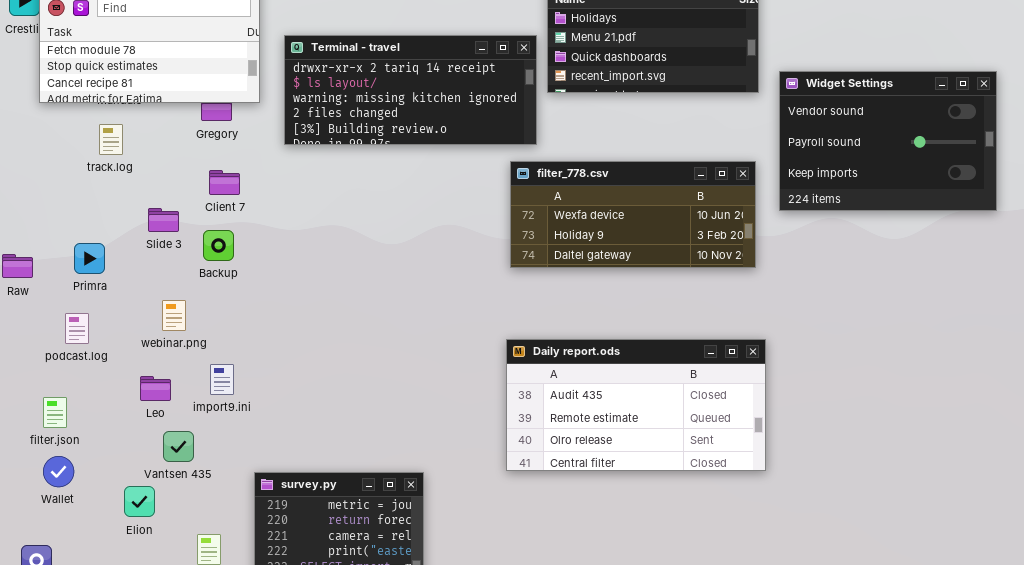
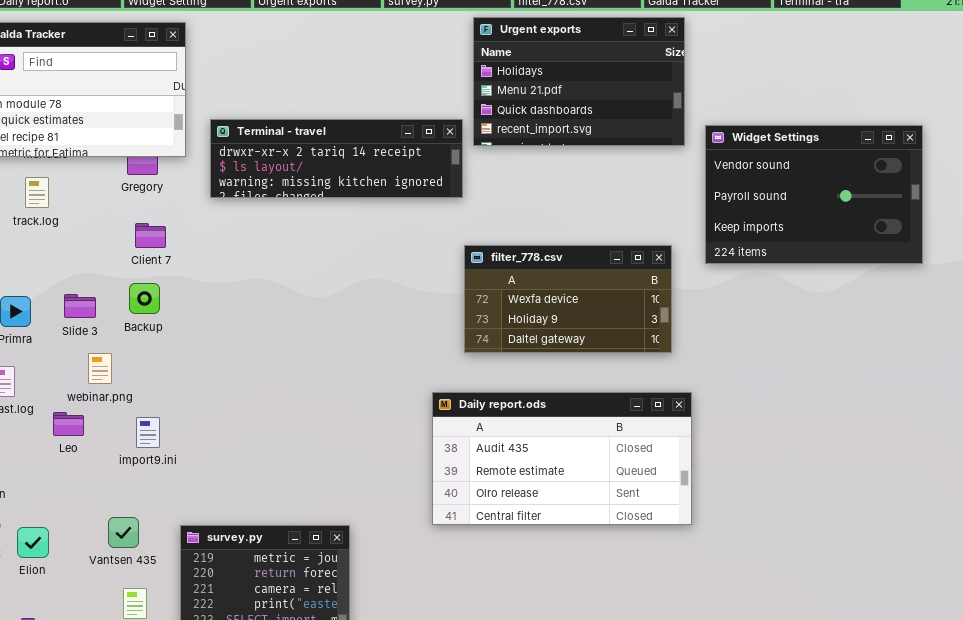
Terminal - travel: [284,35,537,145] -> [210,119,463,198], resized
filter_778.csv: [510,161,756,268] -> [464,245,672,353], moved, resized
Slide 3: [148,208,179,232] -> [64,294,96,318], moved
Leo: [140,376,171,401] -> [53,412,84,436], moved
Vantsen 435: [163,431,194,462] -> [108,517,139,548], moved
Elion: [124,486,155,517] -> [17,527,49,558], moved

